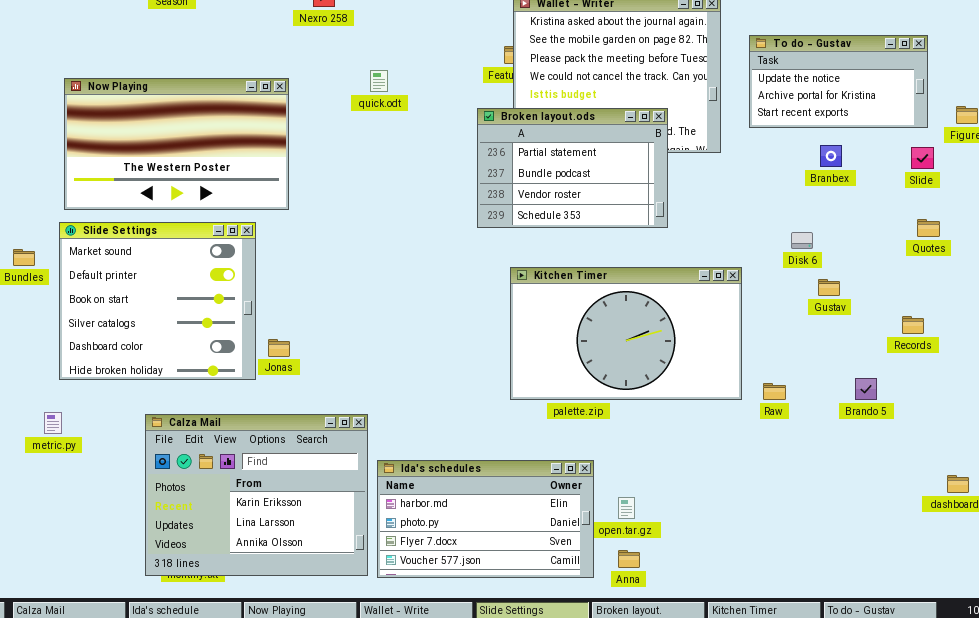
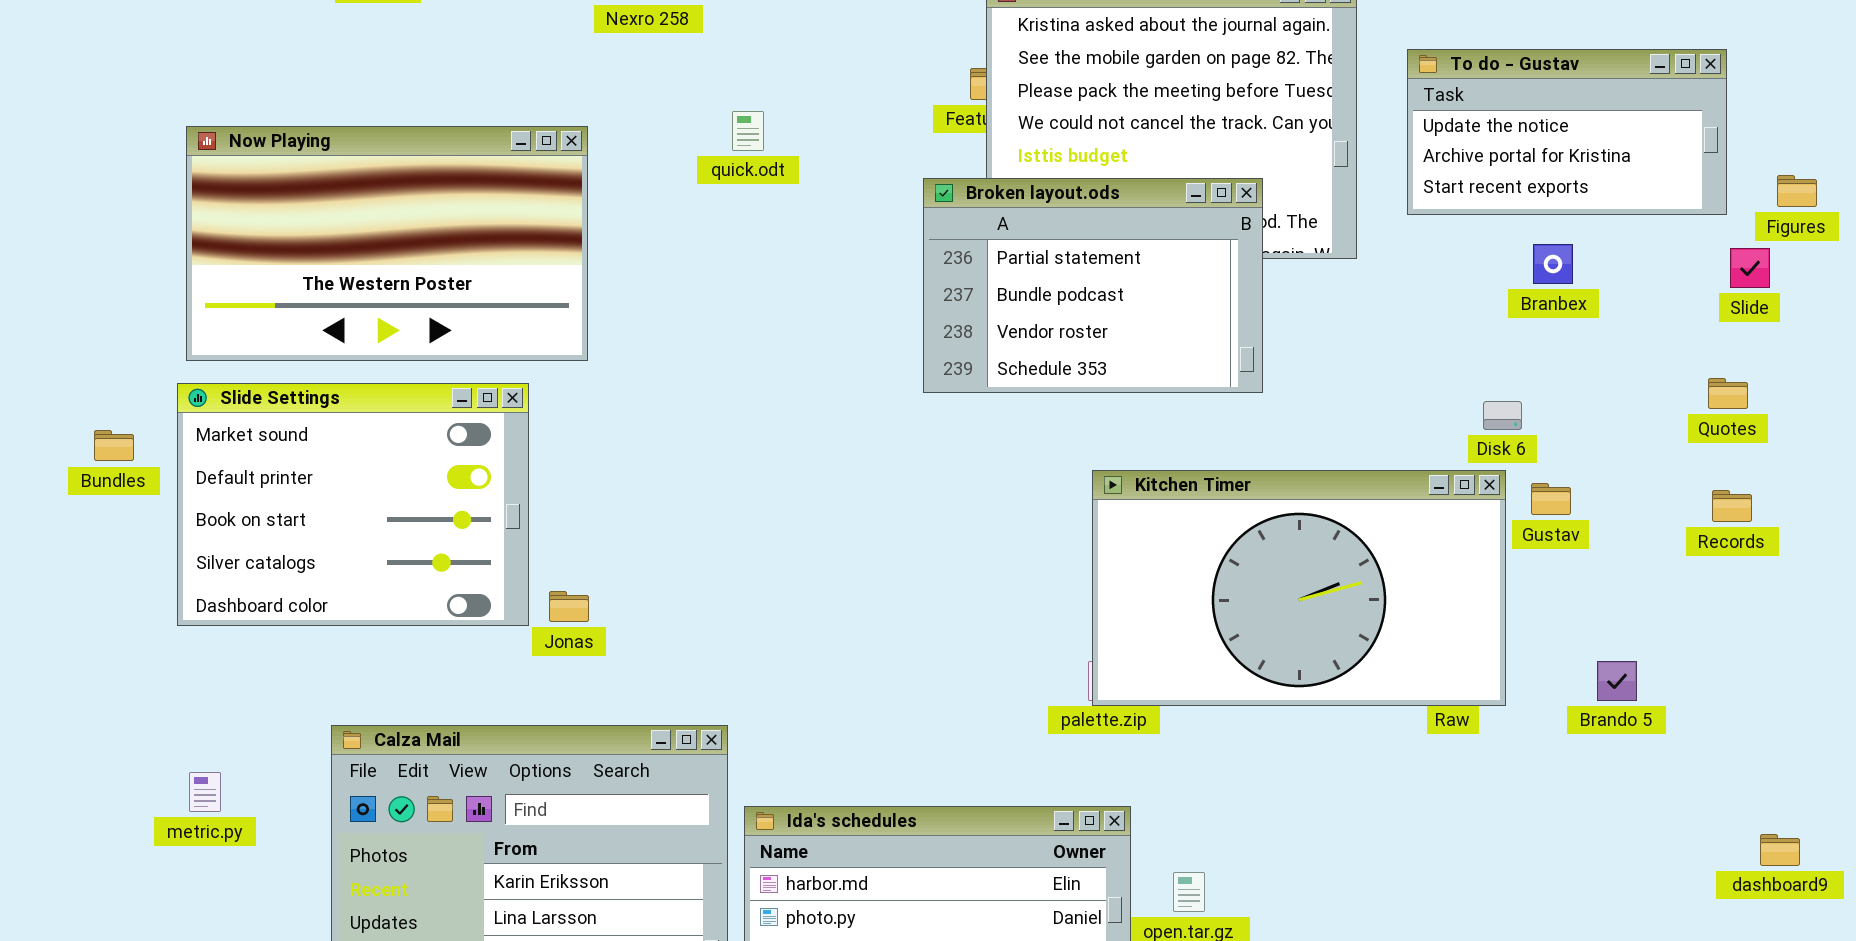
Slide: [911,147,934,169] -> [1730,248,1770,288], moved
Slide Settings: [59,222,256,380] -> [177,383,529,626], resized
Kitchen Timer: [510,267,742,400] -> [1092,470,1506,706], moved
Records: [902,316,924,334] -> [1712,490,1752,522], moved
metric.py: [44,412,62,434] -> [189,772,221,812], moved

